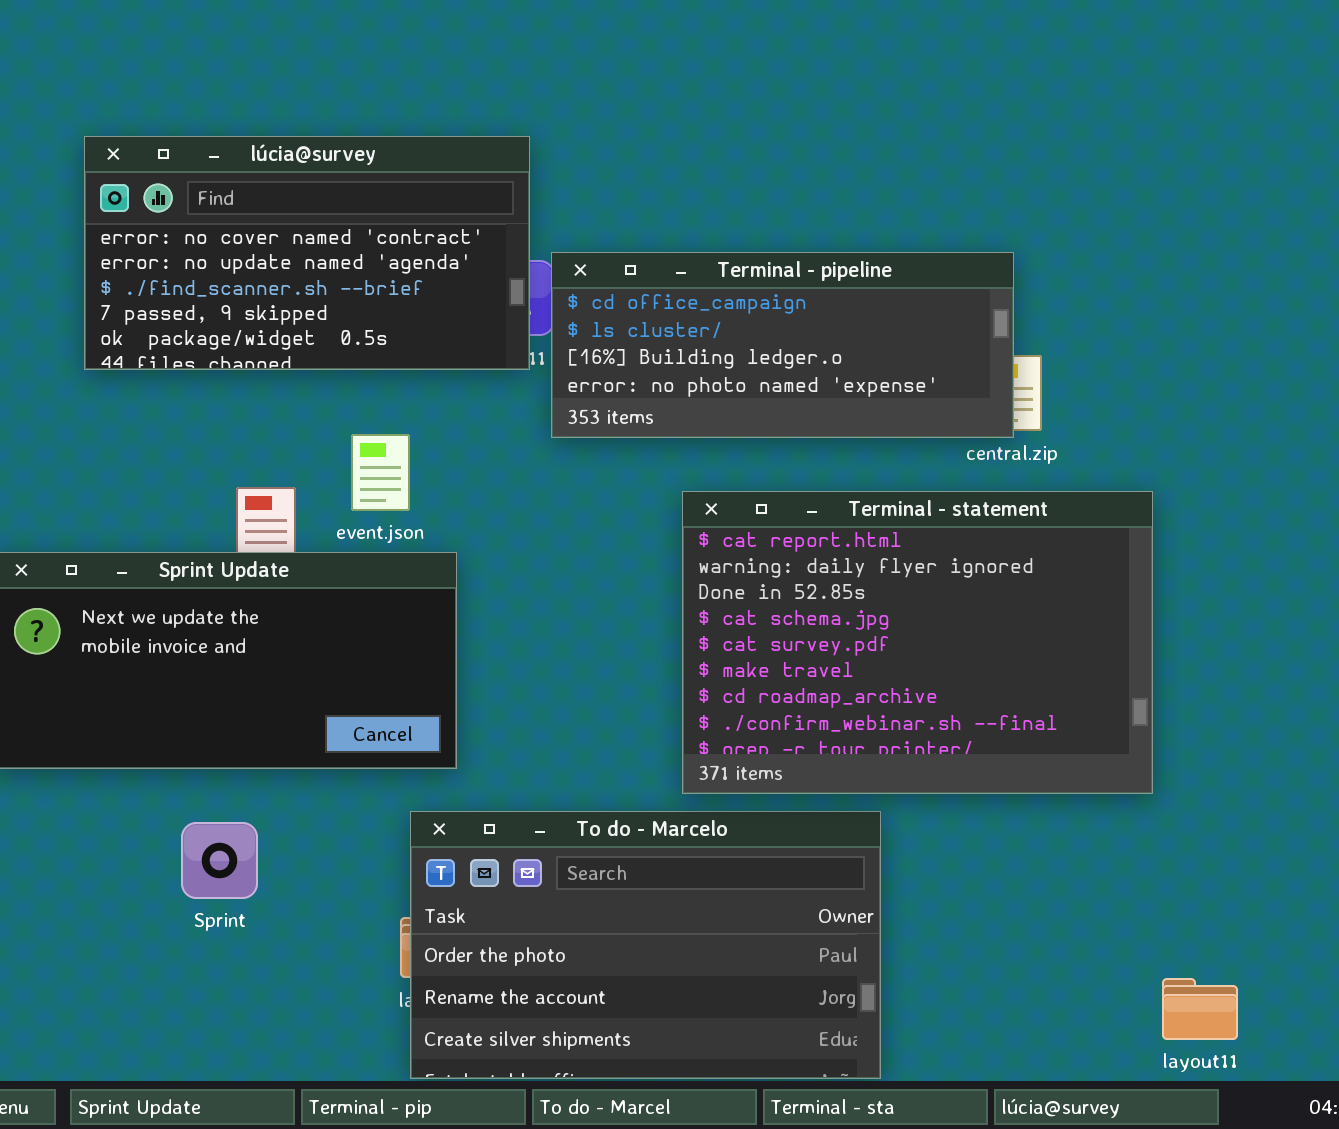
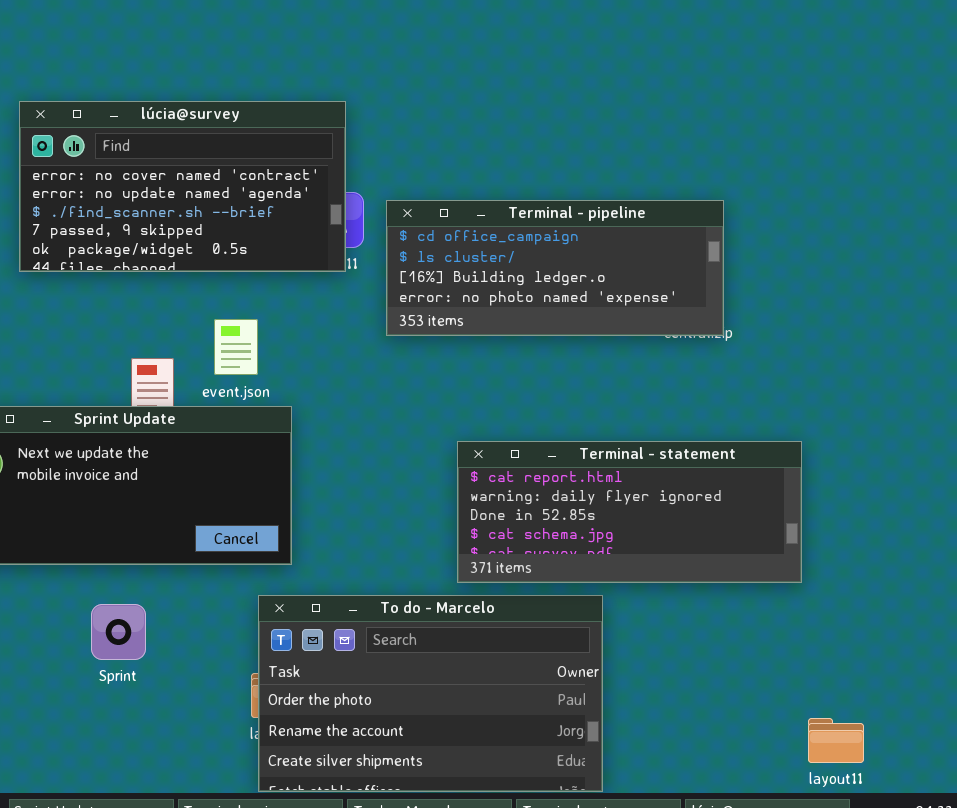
Terminal - pipeline: [551,252,1014,438] -> [386,200,724,336], moved
Terminal - statement: [682,491,1153,794] -> [457,441,802,583], resized

